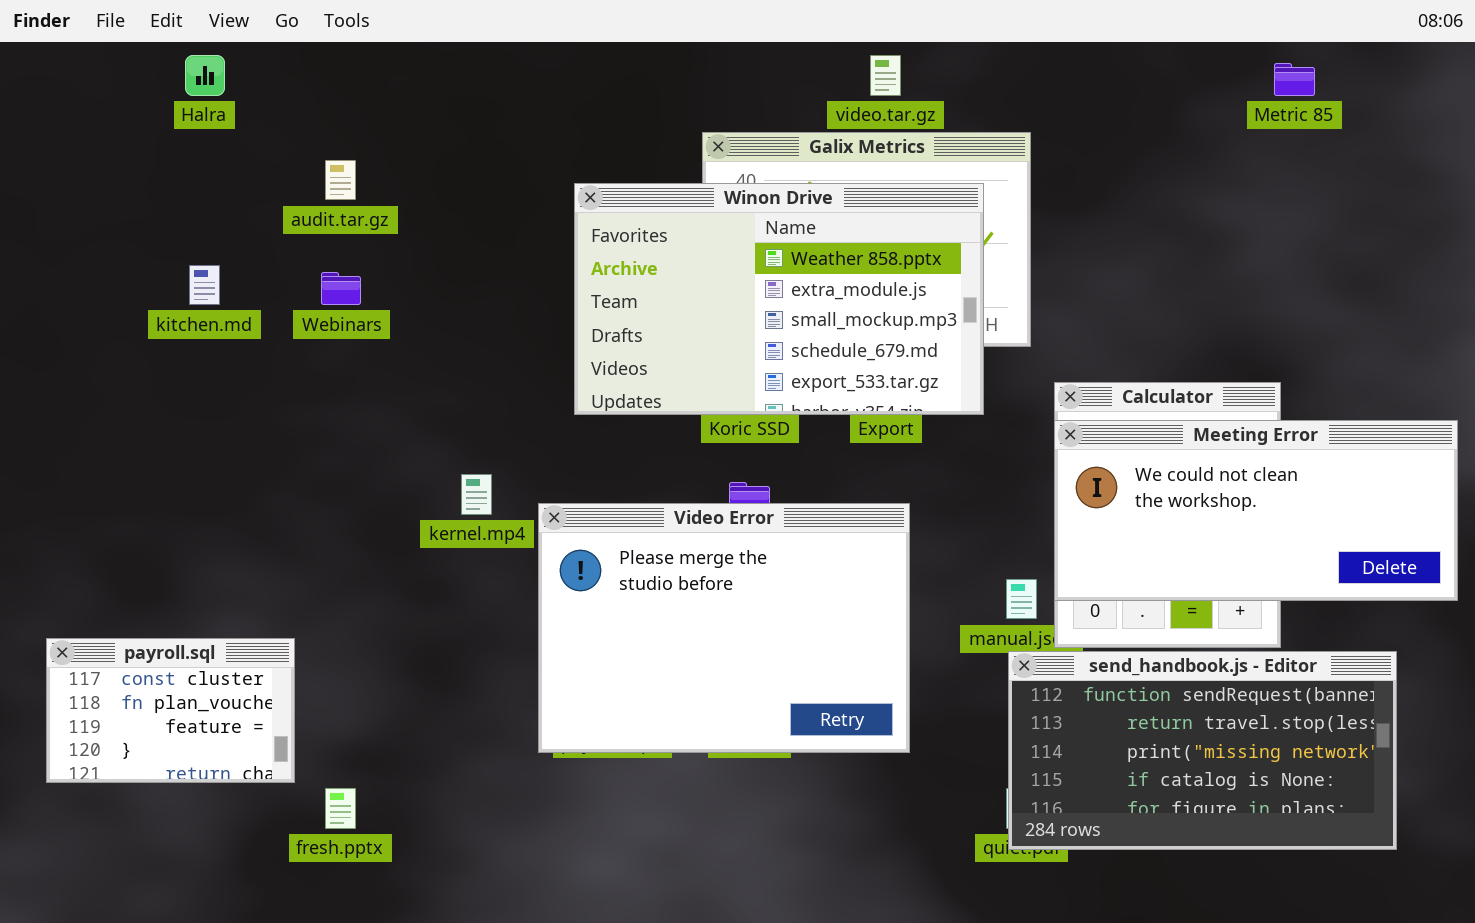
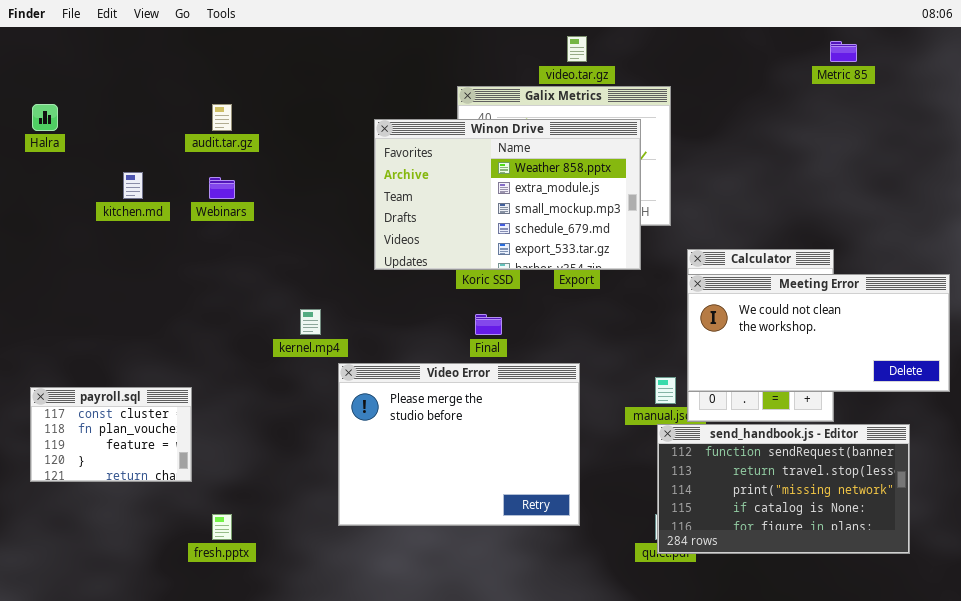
Halra: [185,55,225,96] -> [32,104,58,131], moved
Video Error: [538,503,910,753] -> [338,363,580,526], moved
payroll.sql: [46,638,295,783] -> [30,387,192,482], moved

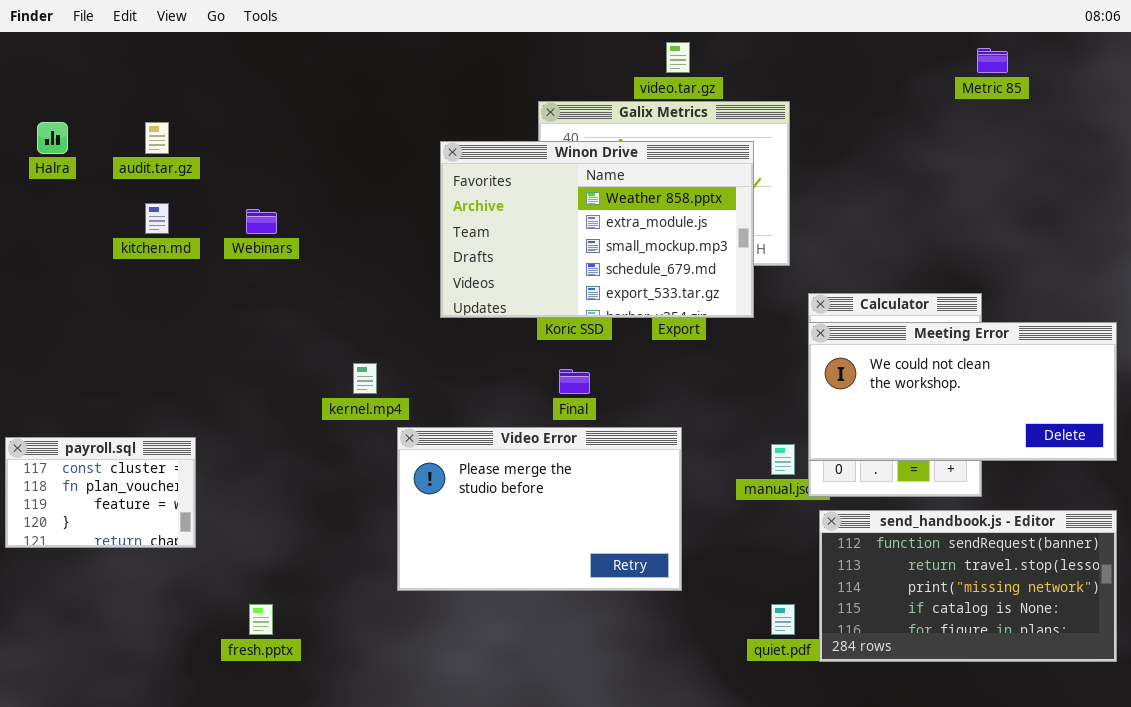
audit.tar.gz: [212,104,232,131] -> [145,122,169,154], moved
Video Error: [338,363,580,526] -> [397,427,682,591], resized
payroll.sql: [30,387,192,482] -> [5,437,196,548], moved
send_handbook.js - Editor: [657,424,910,554] -> [819,510,1117,662], moved

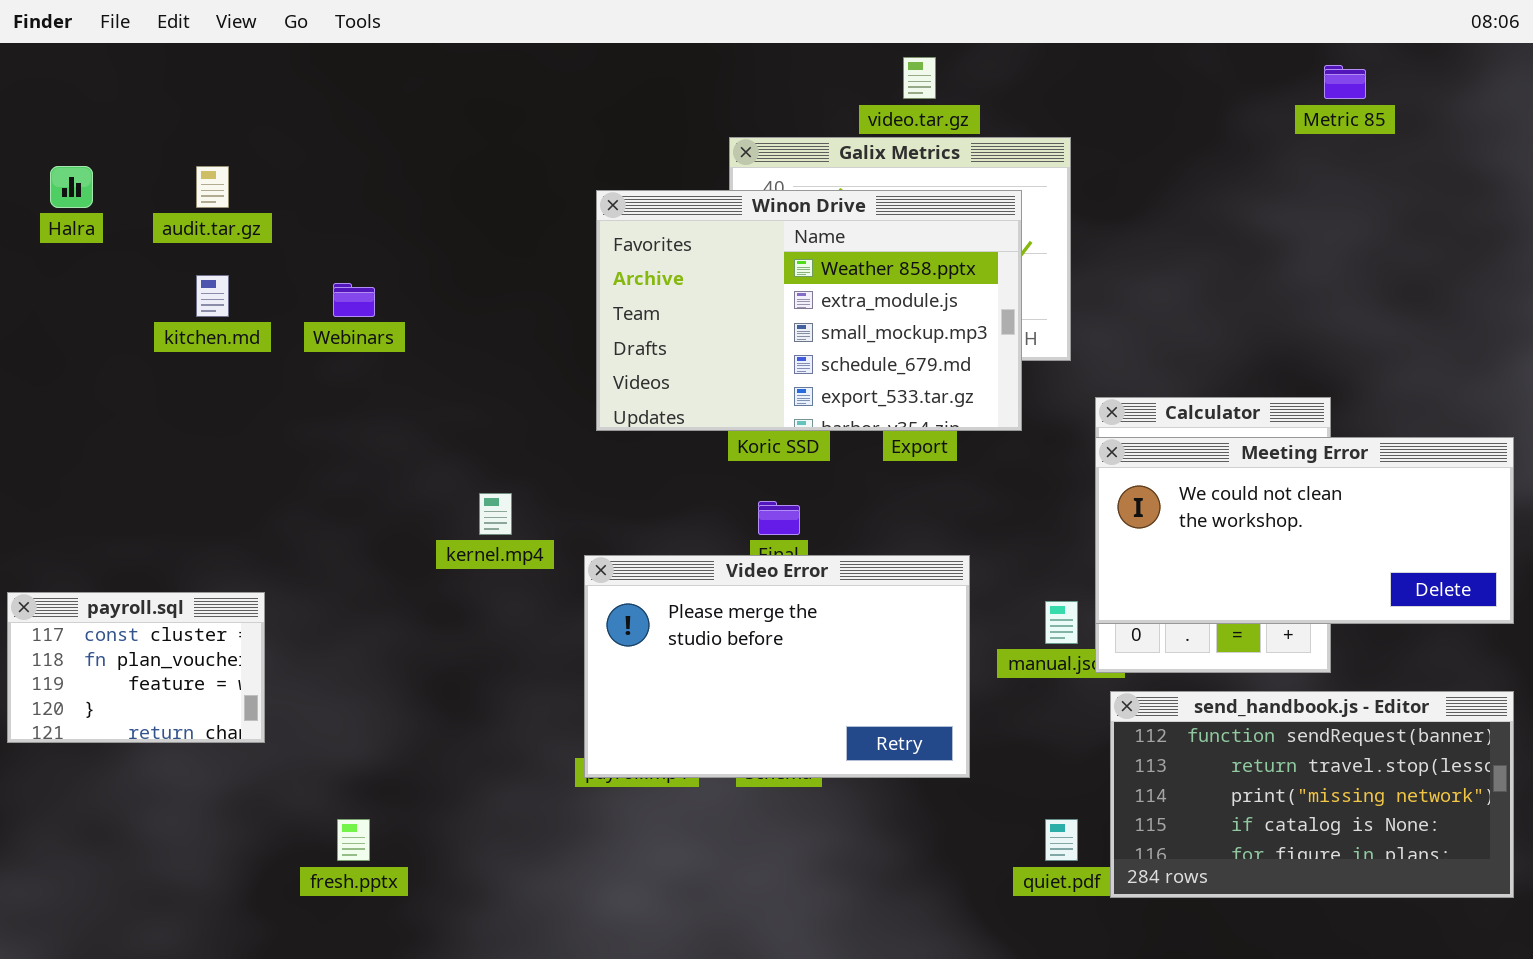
Video Error: [397,427,682,591] -> [584,555,970,778], moved

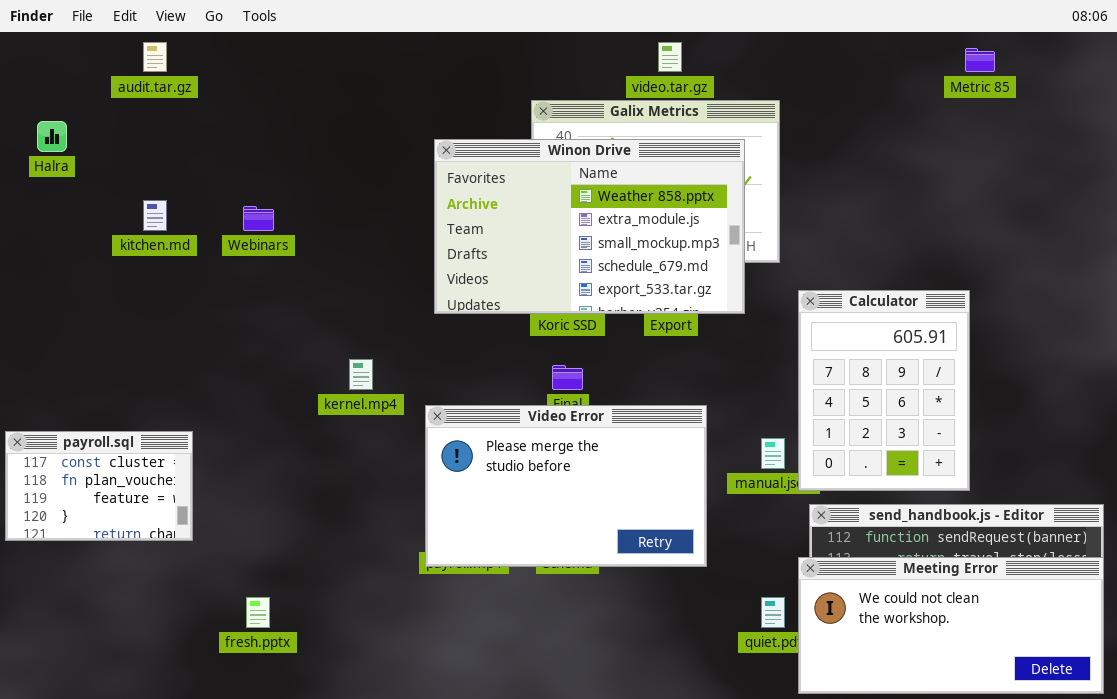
audit.tar.gz: [196,166,229,208] -> [143,42,167,72], moved
Meeting Error: [1095,437,1514,624] -> [798,557,1104,694], moved

